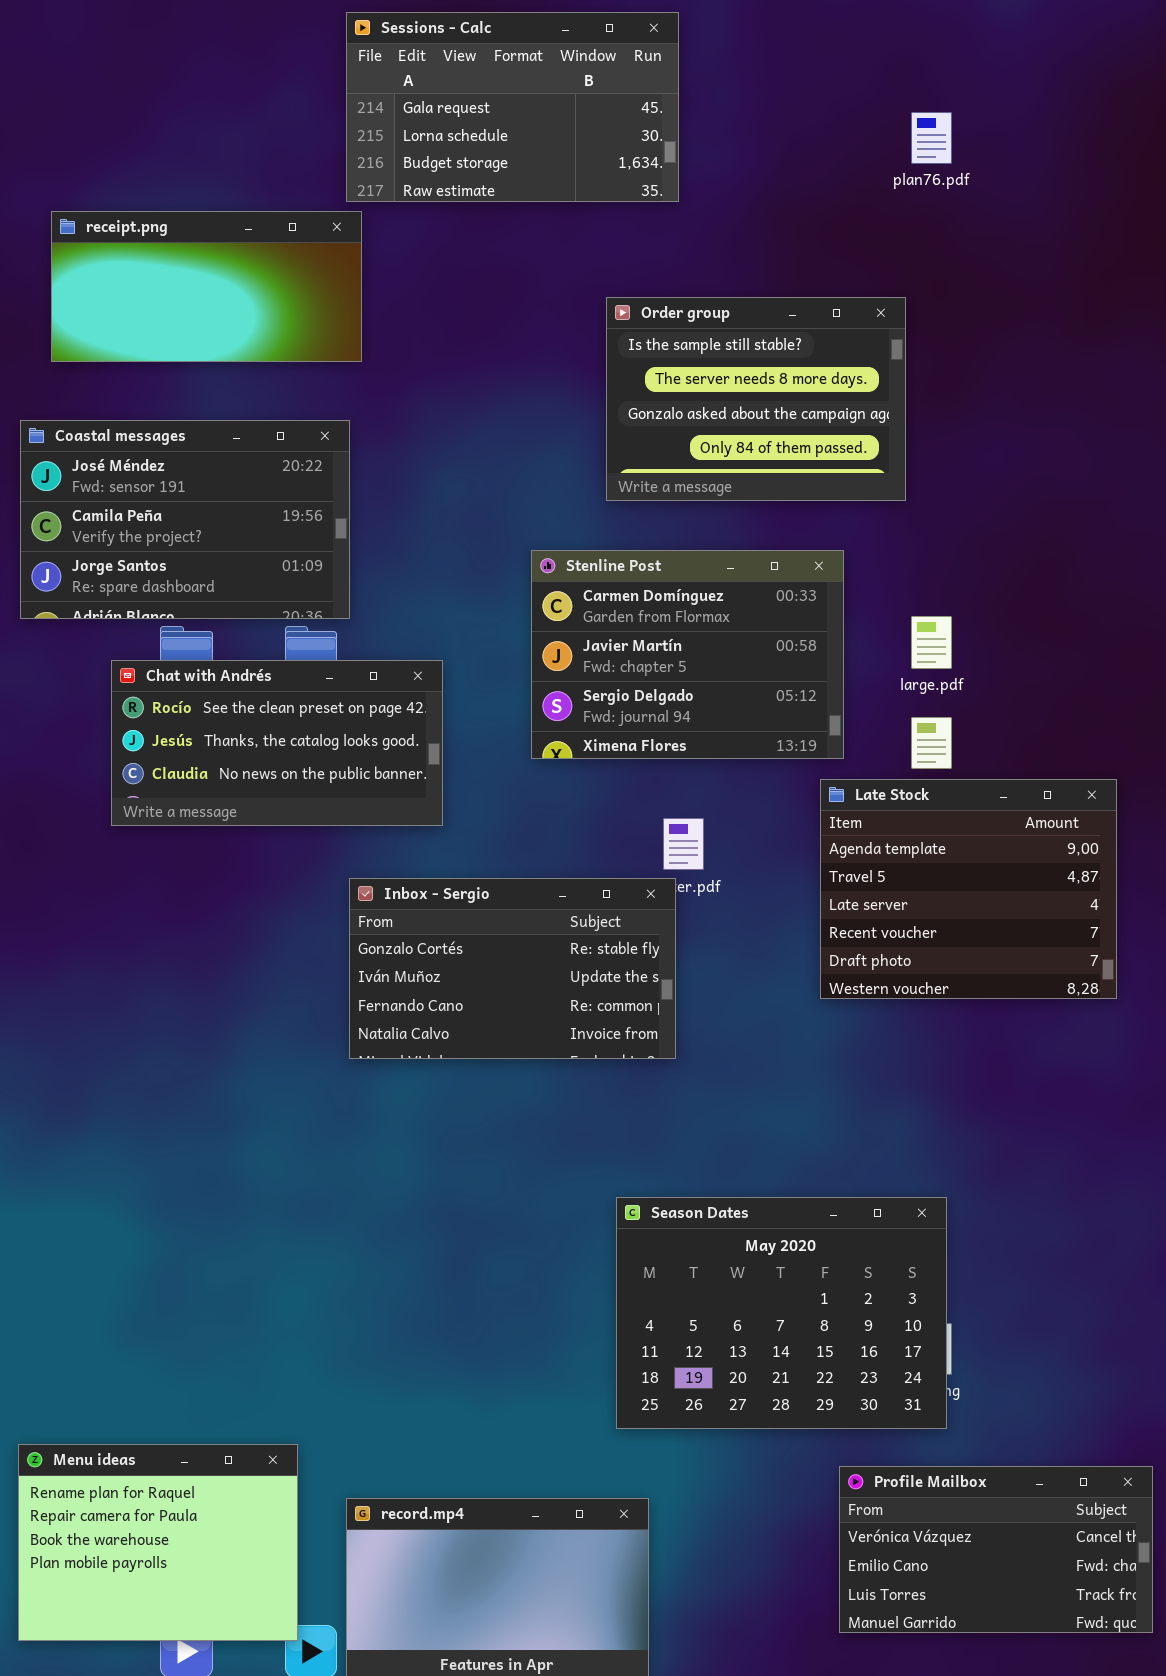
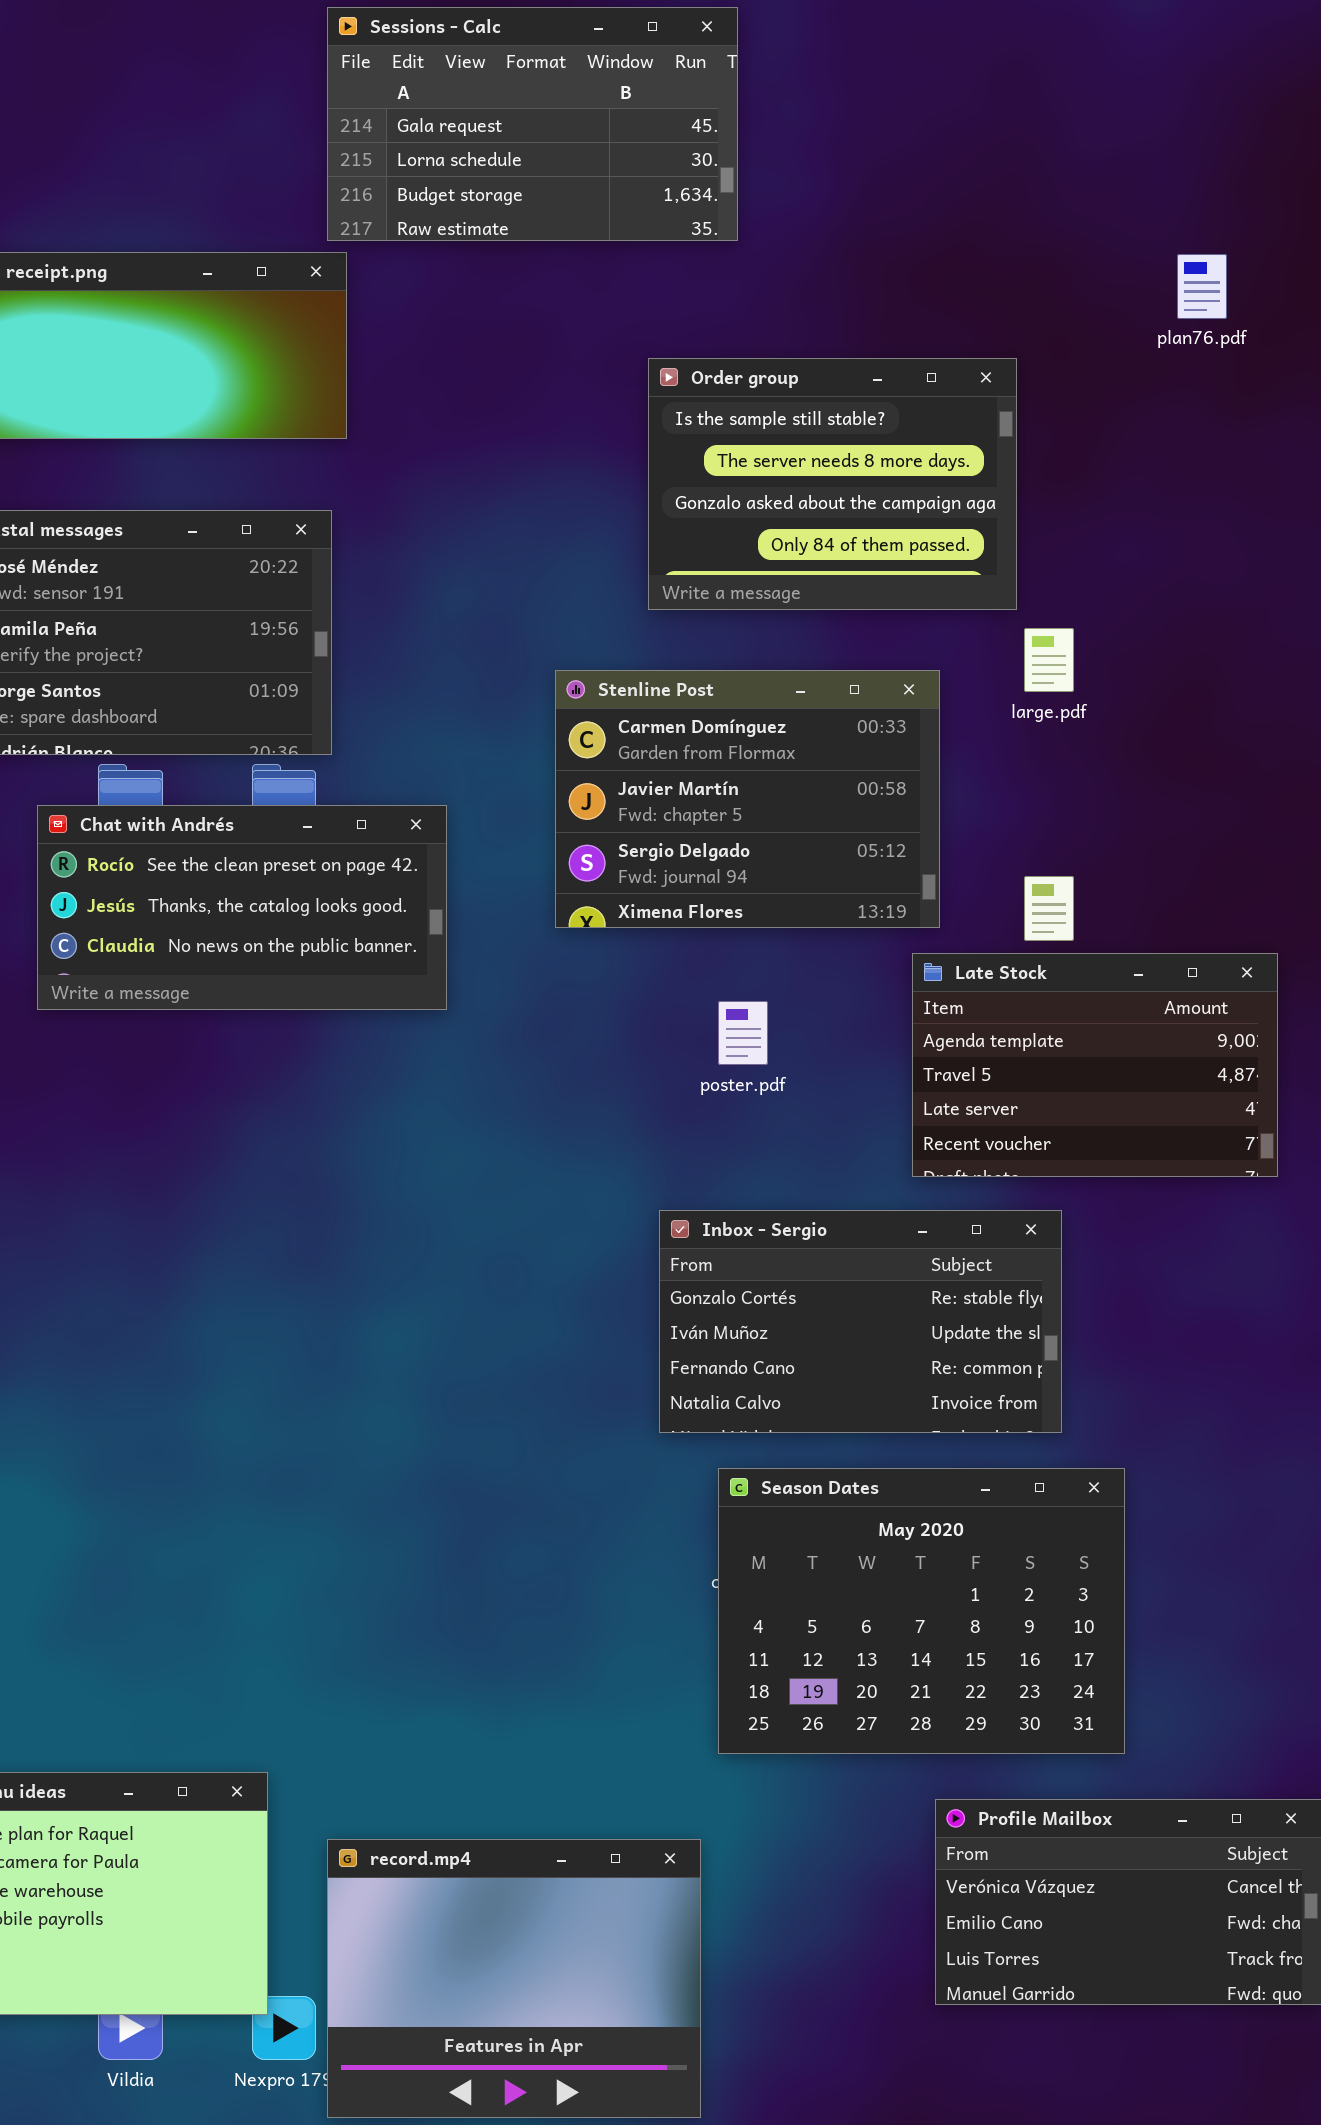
plan76.pdf: [911,112,952,164] -> [1177,254,1227,319], moved
large.pdf: [911,616,952,669] -> [1024,628,1074,692], moved
Late Stock: [820,779,1117,999] -> [912,953,1278,1177], resized
Inbox - Sergio: [349,878,676,1059] -> [659,1210,1062,1433], moved
Season Dates: [616,1197,947,1429] -> [718,1468,1125,1754], moved

